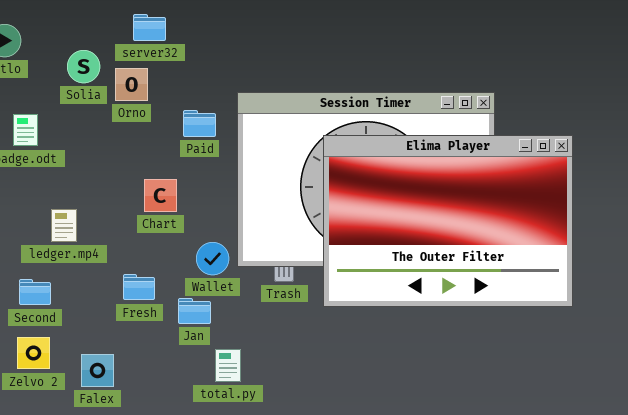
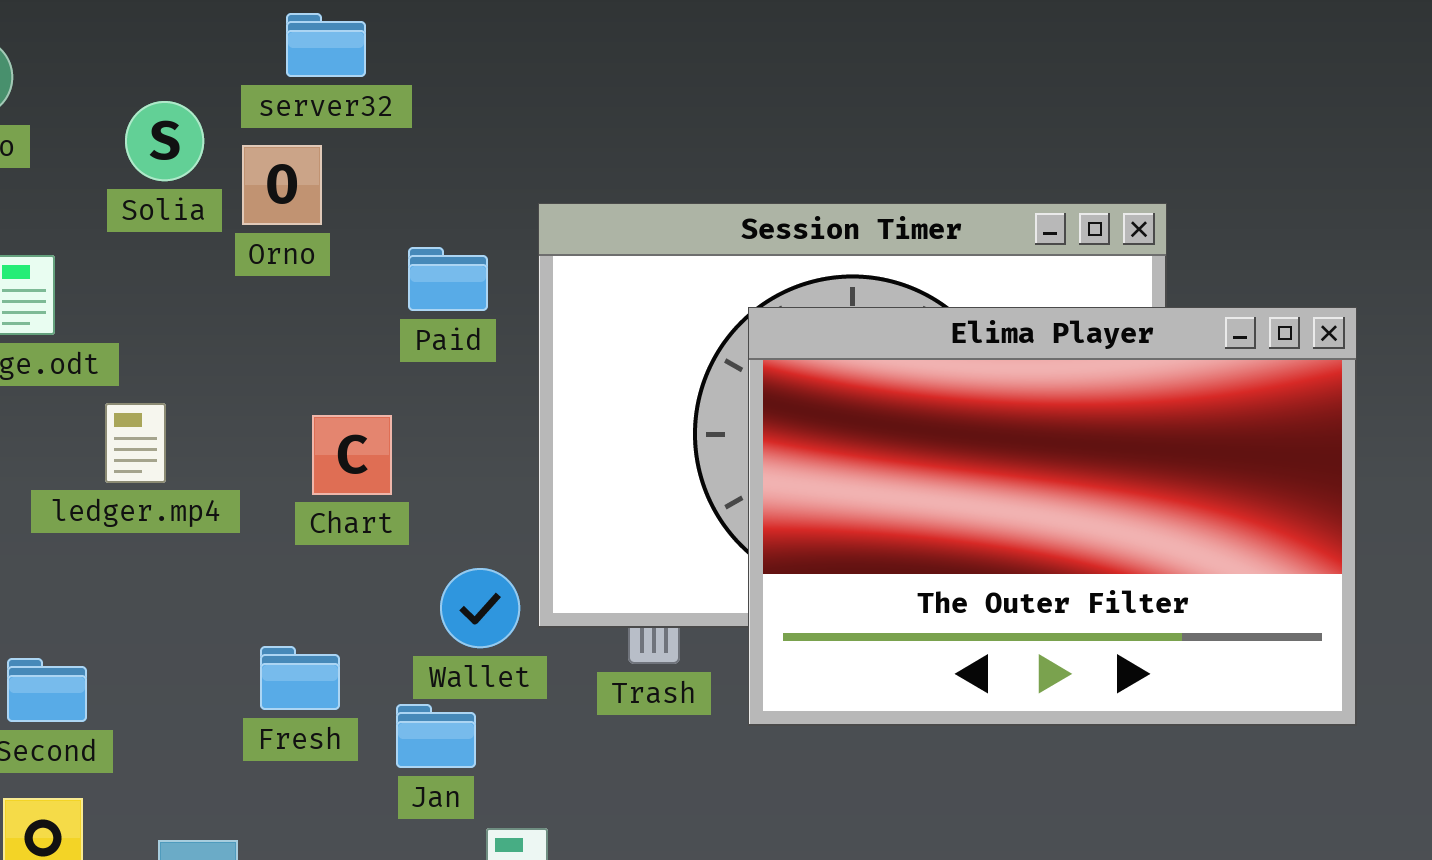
ledger.mp4: [51,209,77,242] -> [105,403,166,483], moved

